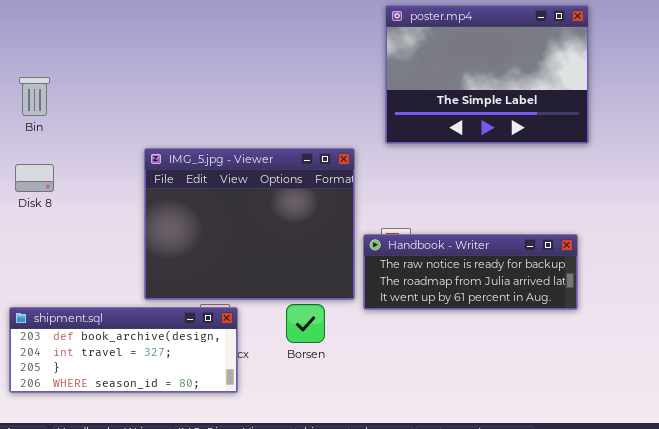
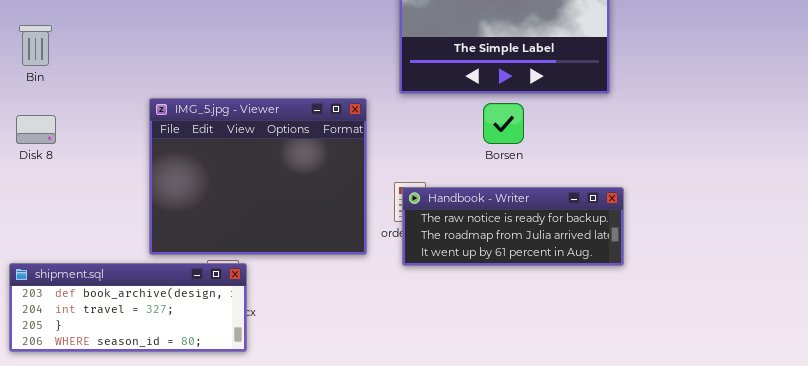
Handbook - Writer: [363,234,578,310] -> [402,187,624,266], moved
Borsen: [286,304,325,343] -> [483,103,524,144], moved

